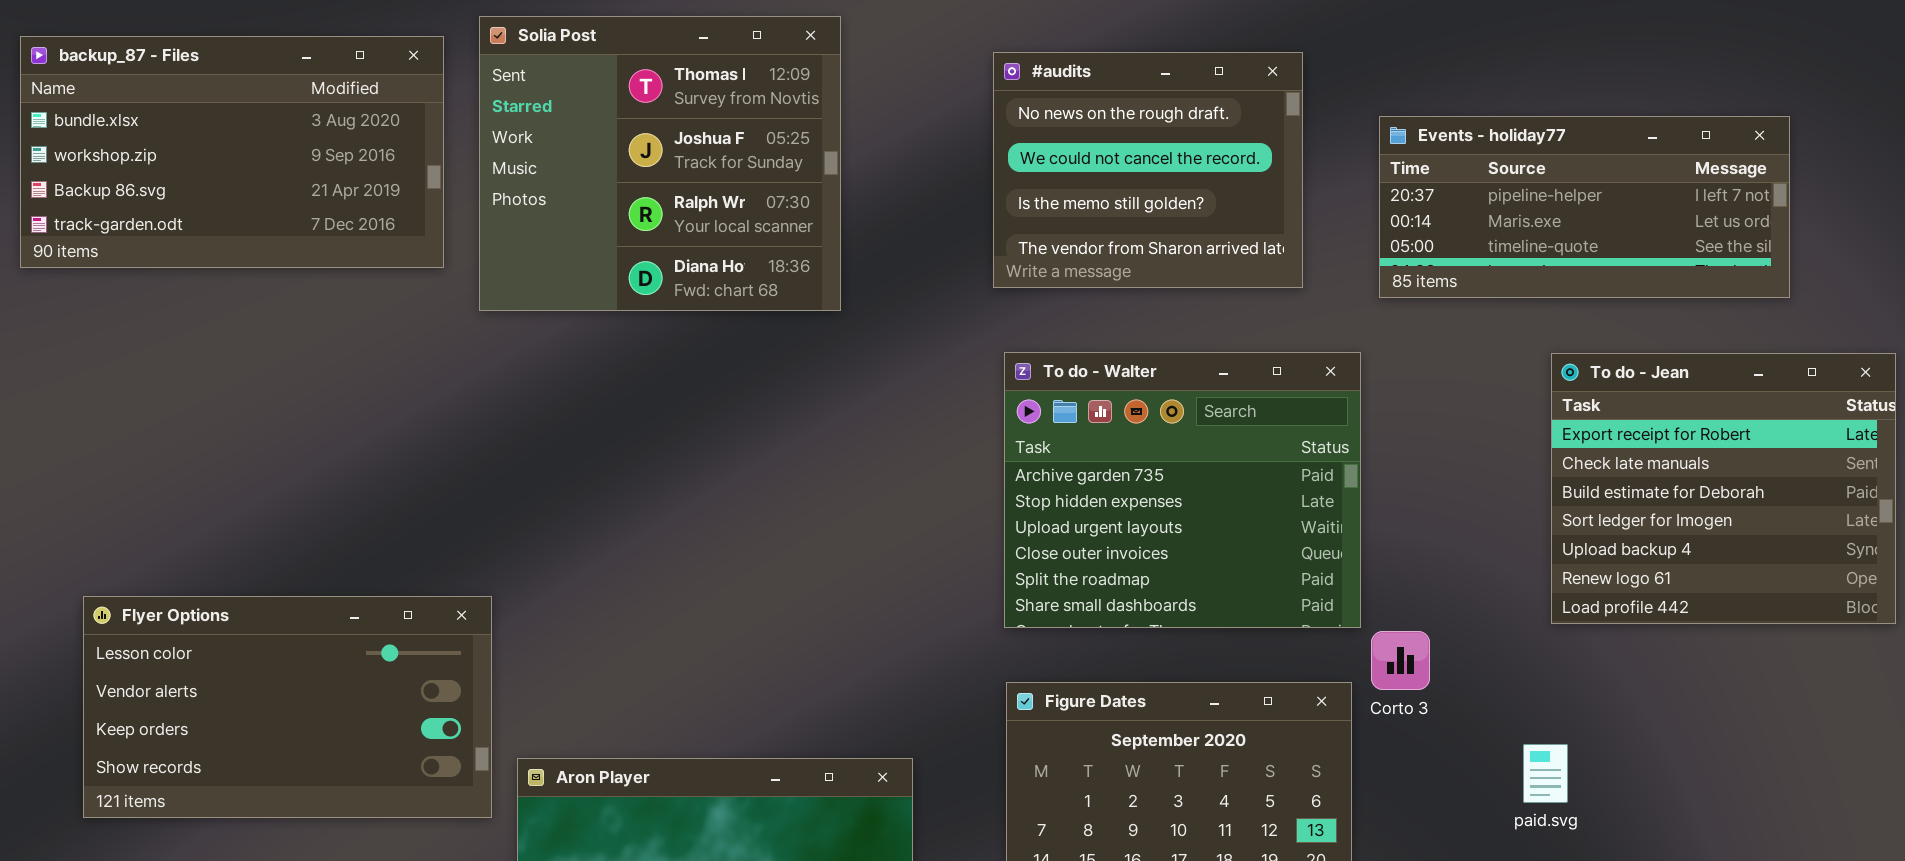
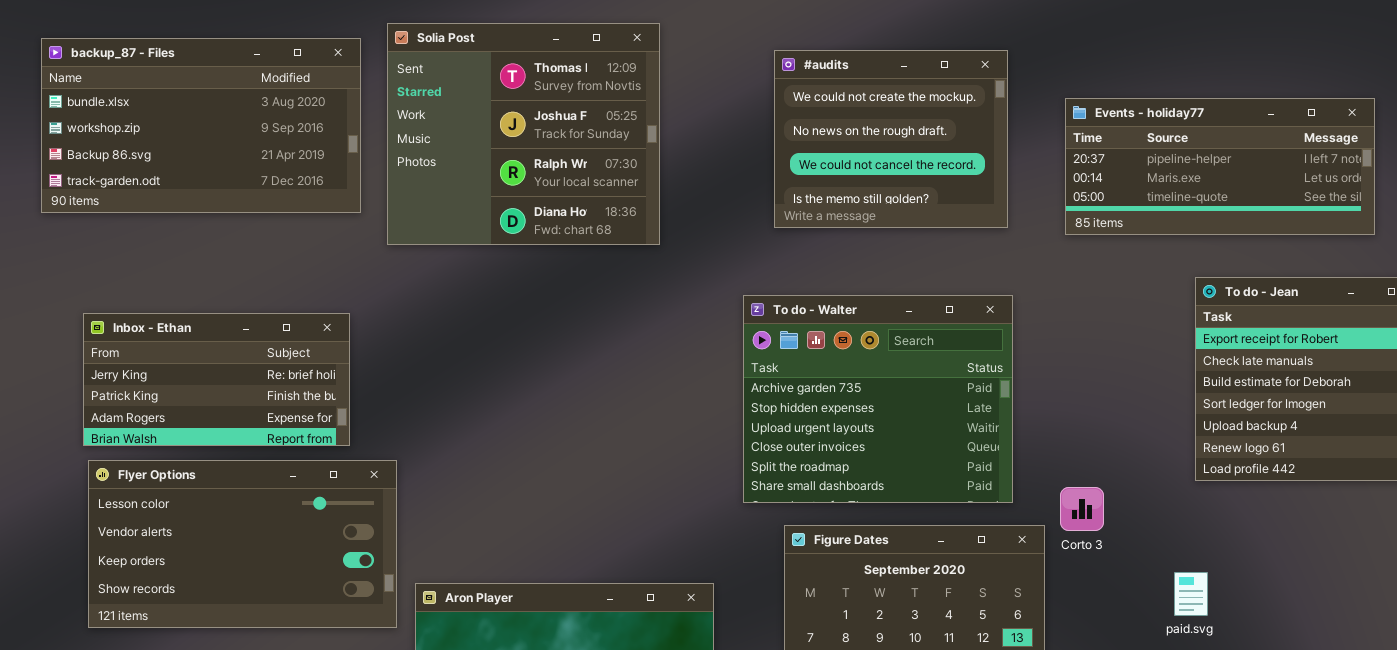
#audits: [993,52,1303,288] -> [774,50,1008,228], scrolled up 1 row
To do - Walter: [1004,352,1361,628] -> [743,295,1013,503], moved
Inbox - Ethan: none -> [83,313,350,446], opened

